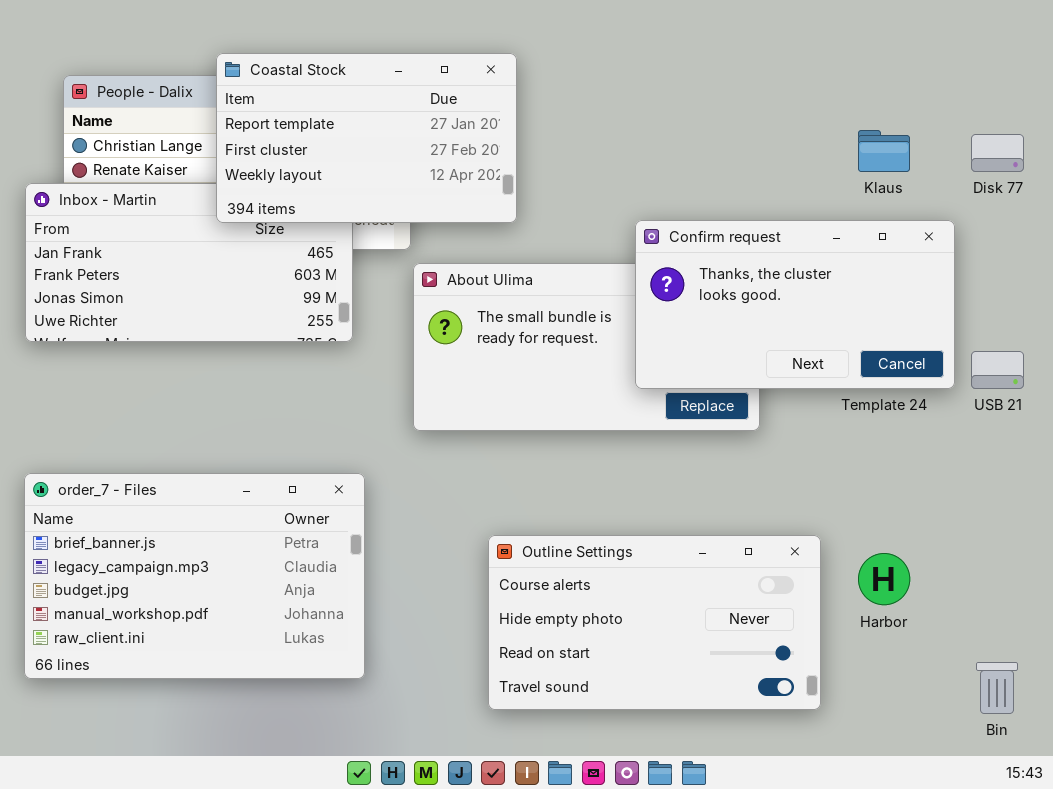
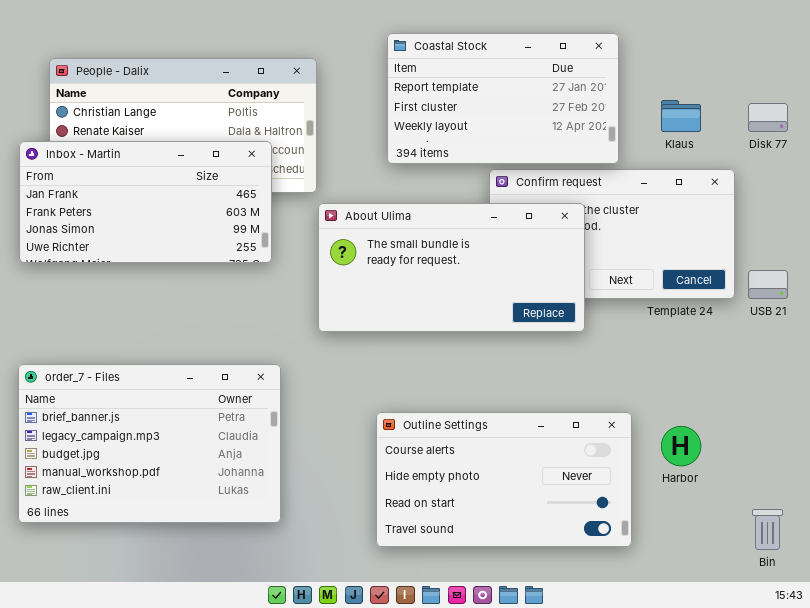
Coastal Stock: [216,53,517,223] -> [387,33,619,164], moved
About Ulima: [413,263,760,431] -> [318,203,585,332], raised

